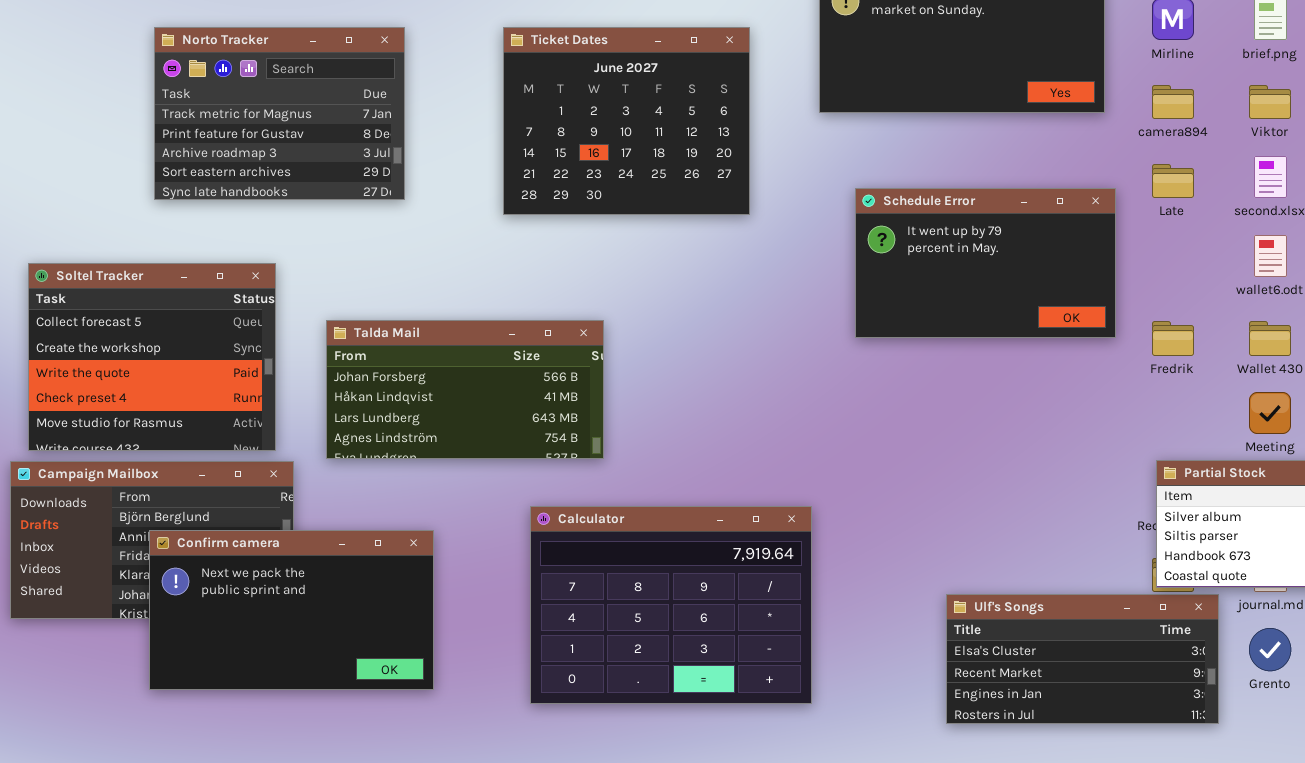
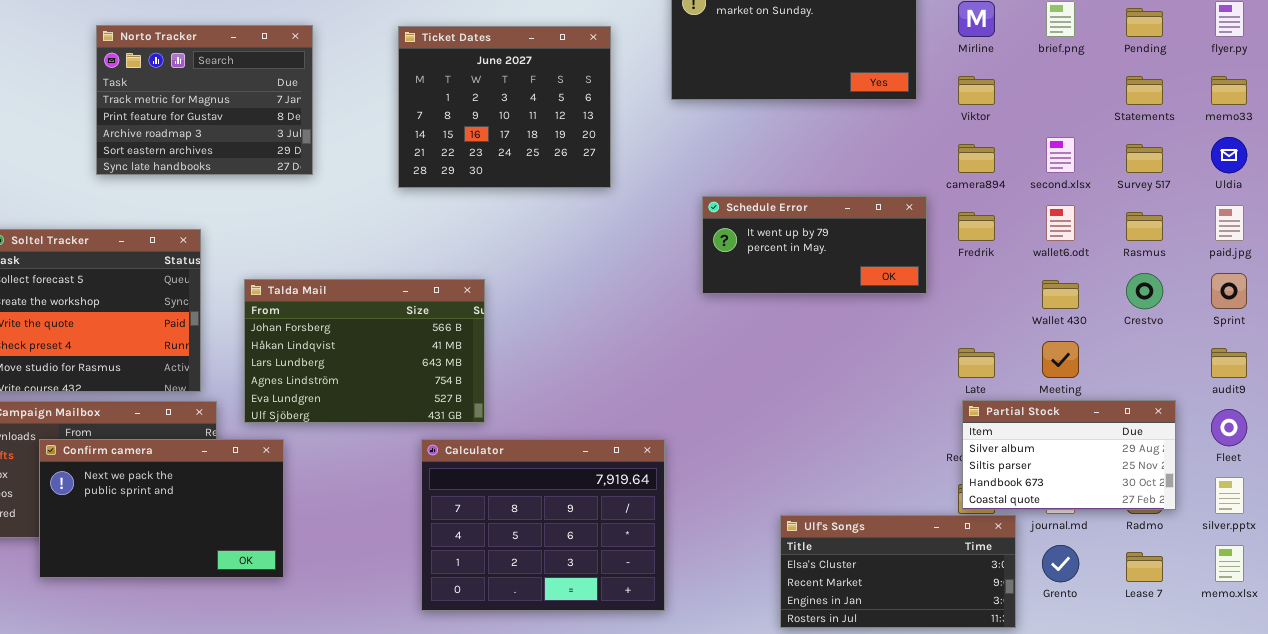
camera894: [1152,85,1194,119] -> [958,144,995,173], moved
Viktor: [1249,85,1291,119] -> [958,76,995,105], moved
Late: [1152,164,1194,198] -> [958,348,995,378], moved
Schedule Error: [855,188,1116,338] -> [702,196,927,294], resized
Talda Mail: [326,320,604,459] -> [244,279,485,423], resized
Fredrik: [1152,321,1194,356] -> [958,212,995,241], moved
Confirm camera: [149,530,434,690] -> [39,439,284,578], moved

